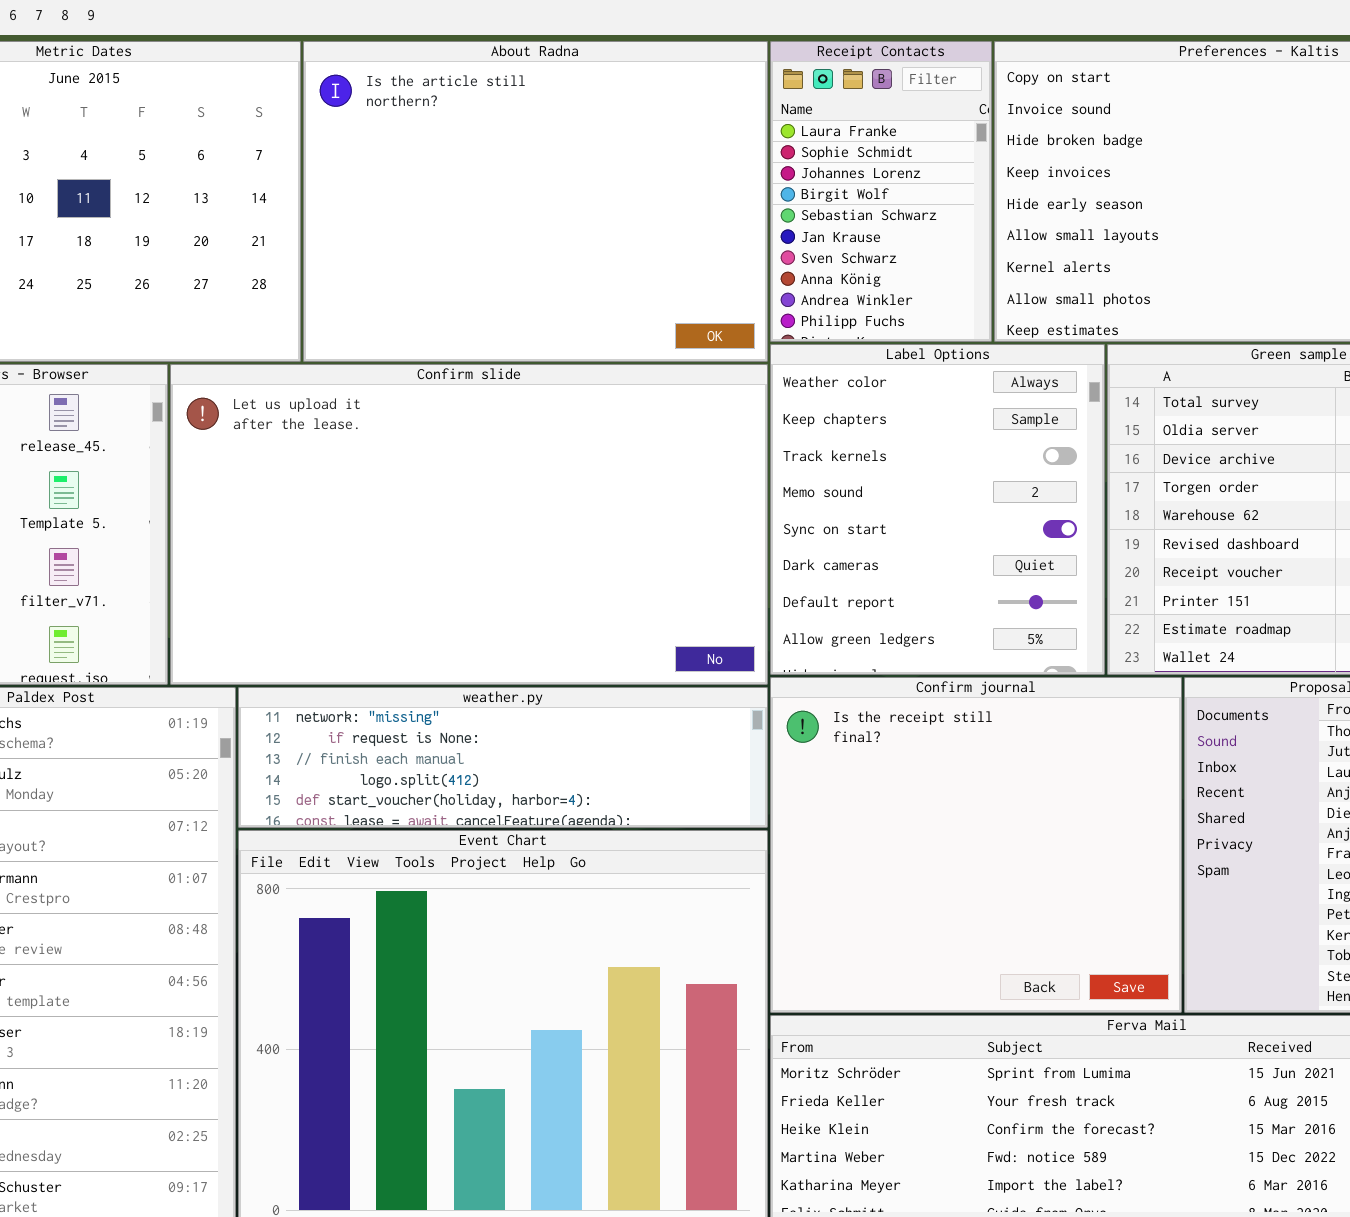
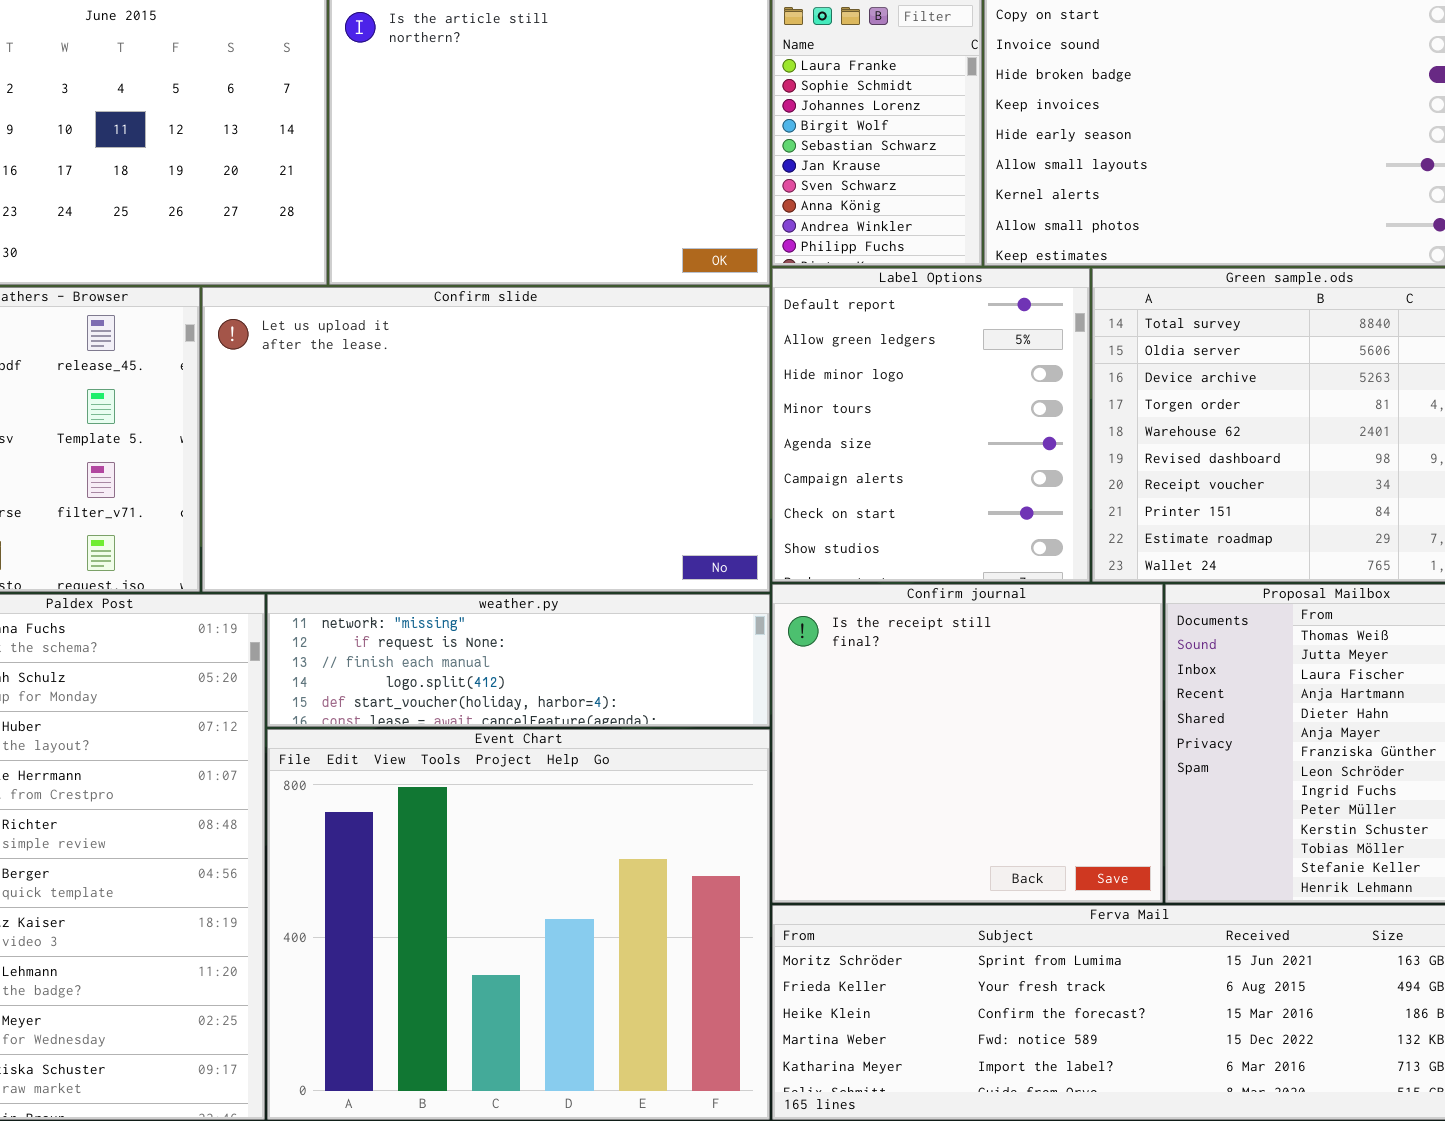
Label Options: [770,344,1105,675] -> [772,268,1090,582], scrolled down 6 rows

